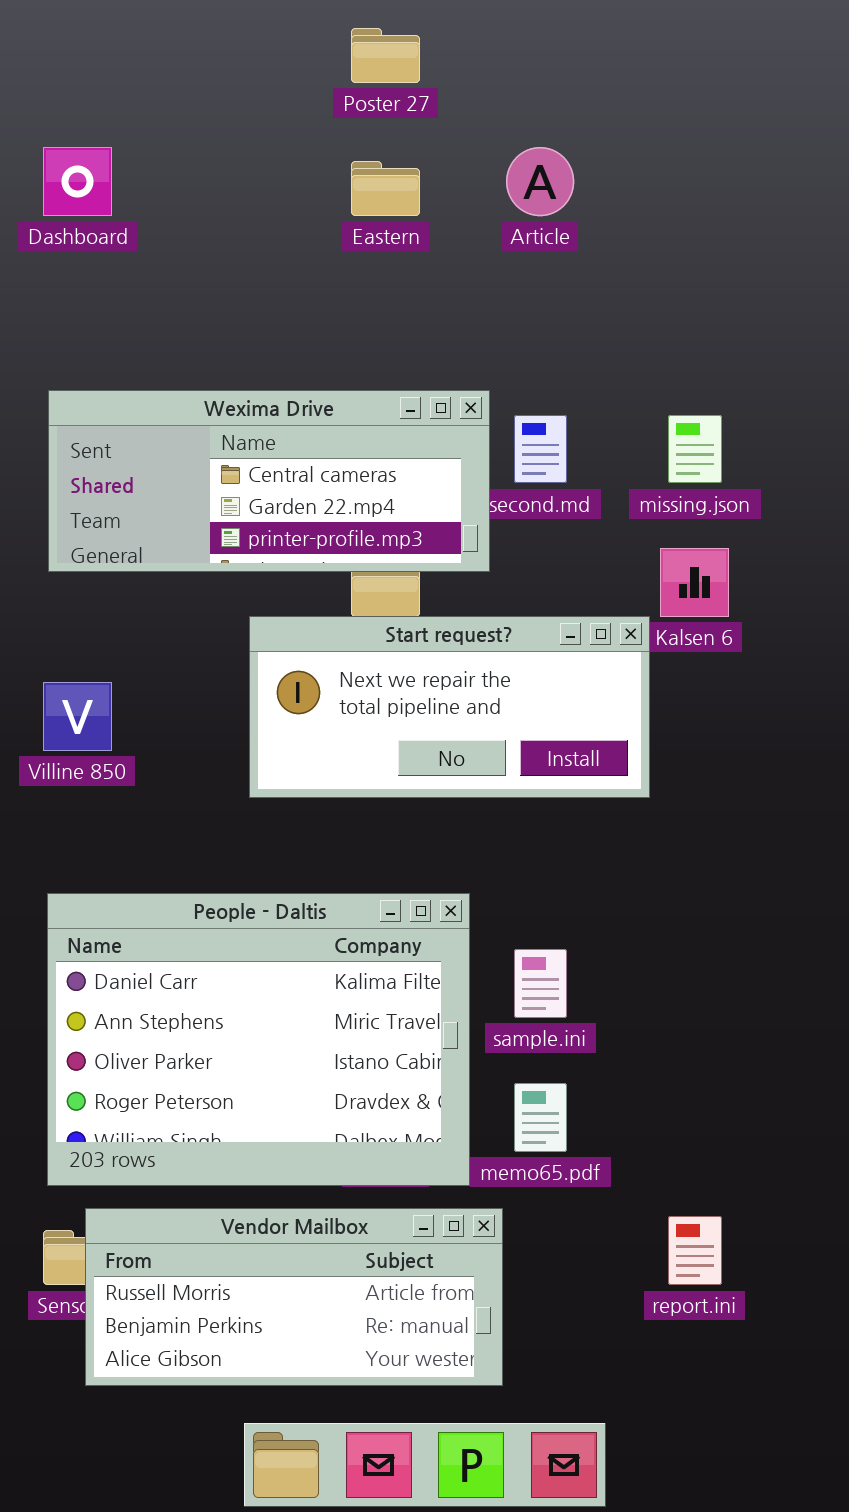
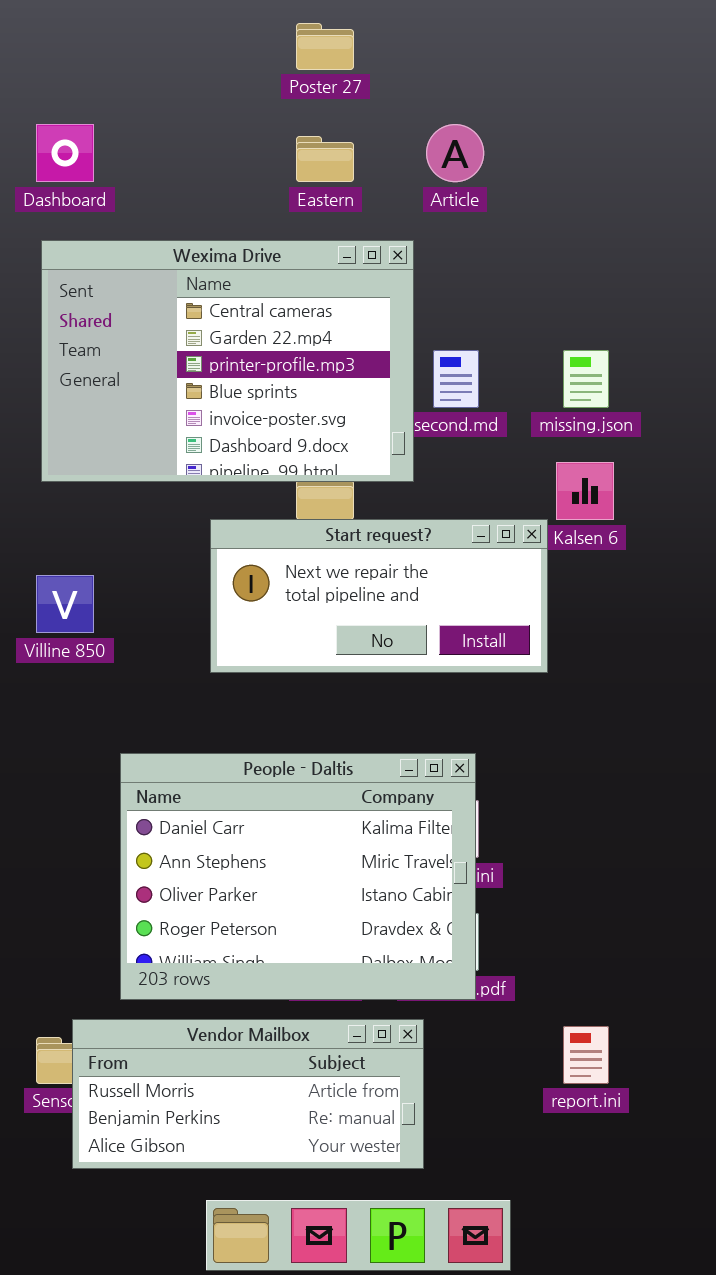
Wexima Drive: [48,390,490,572] -> [41,240,414,482], resized
People - Daltis: [47,893,470,1186] -> [120,753,476,1000], moved

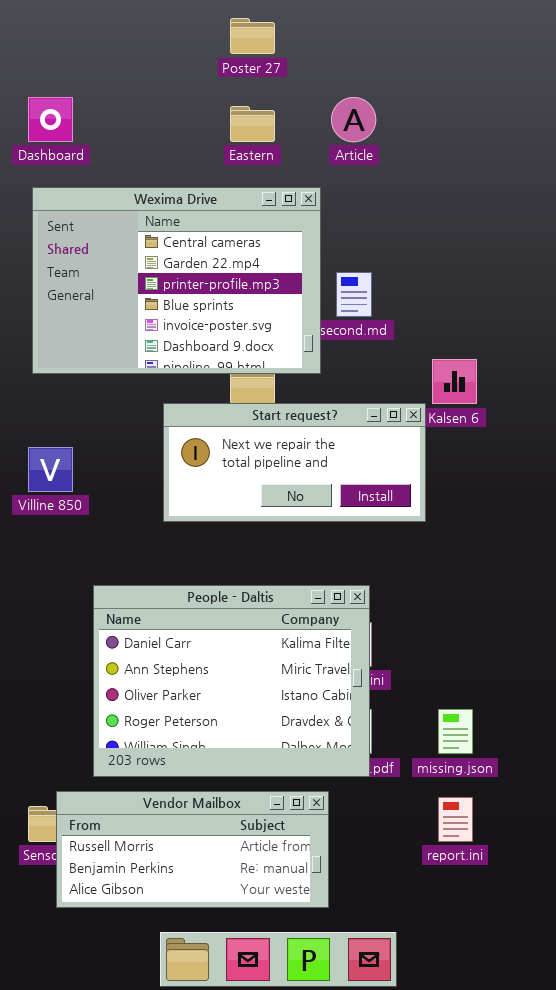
missing.json: [563,350,609,408] -> [438,709,473,754], moved

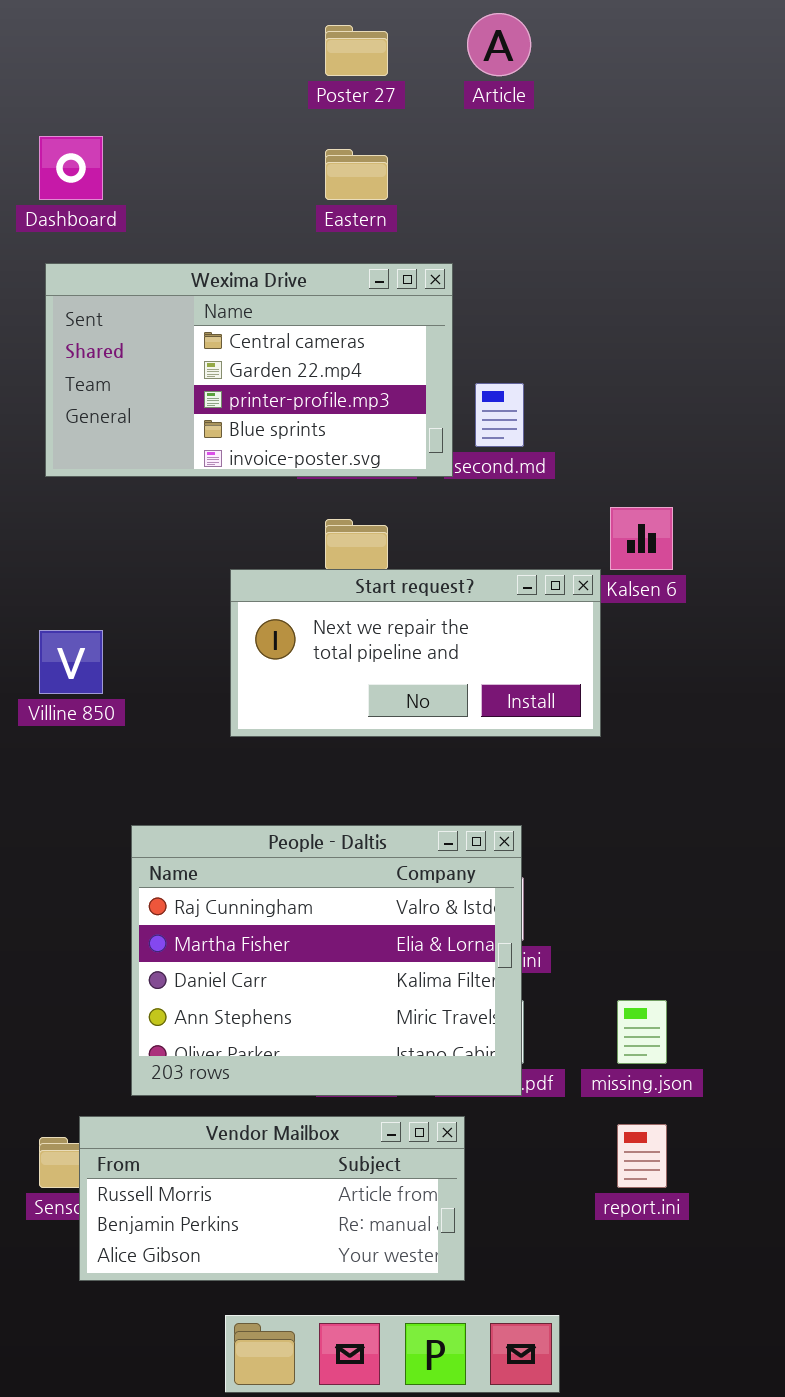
Article: [331,97,376,142] -> [467,13,531,76], moved
Wexima Drive: [32,187,321,374] -> [45,263,453,477], resized
People - Daltis: [93,585,370,777] -> [131,825,522,1096], scrolled up 2 rows

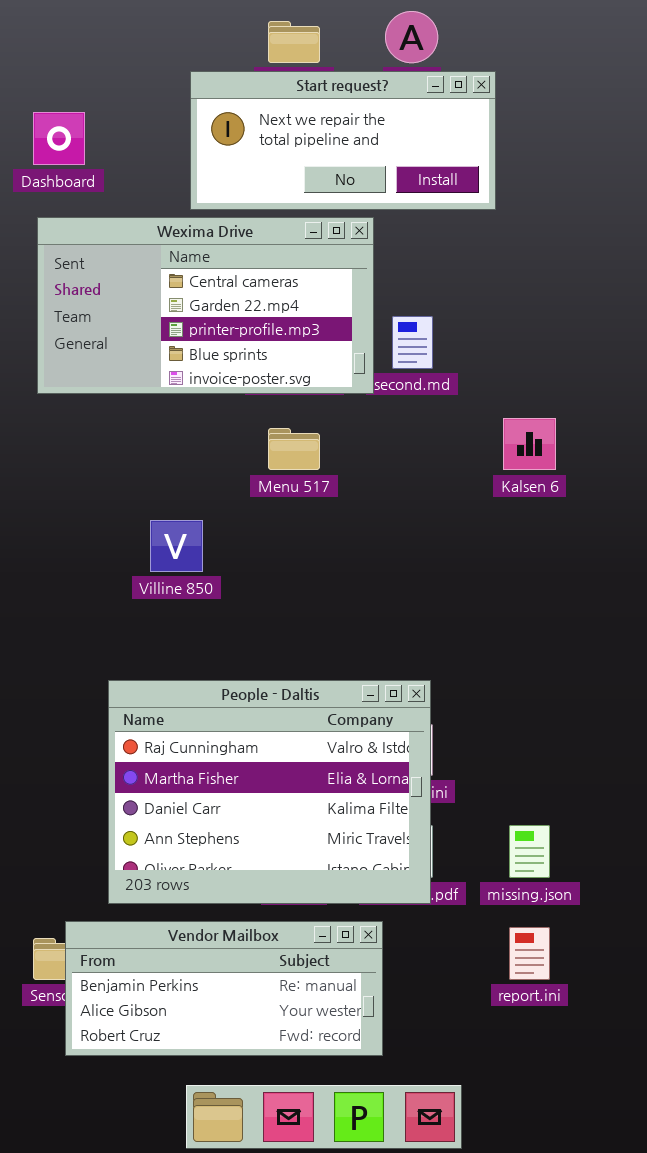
Start request?: [230,569,601,737] -> [190,71,496,210], moved
Villine 850: [39,630,103,694] -> [150,520,203,572], moved
Vendor Mailbox: [79,1116,465,1281] -> [65,921,383,1056], scrolled down 1 row

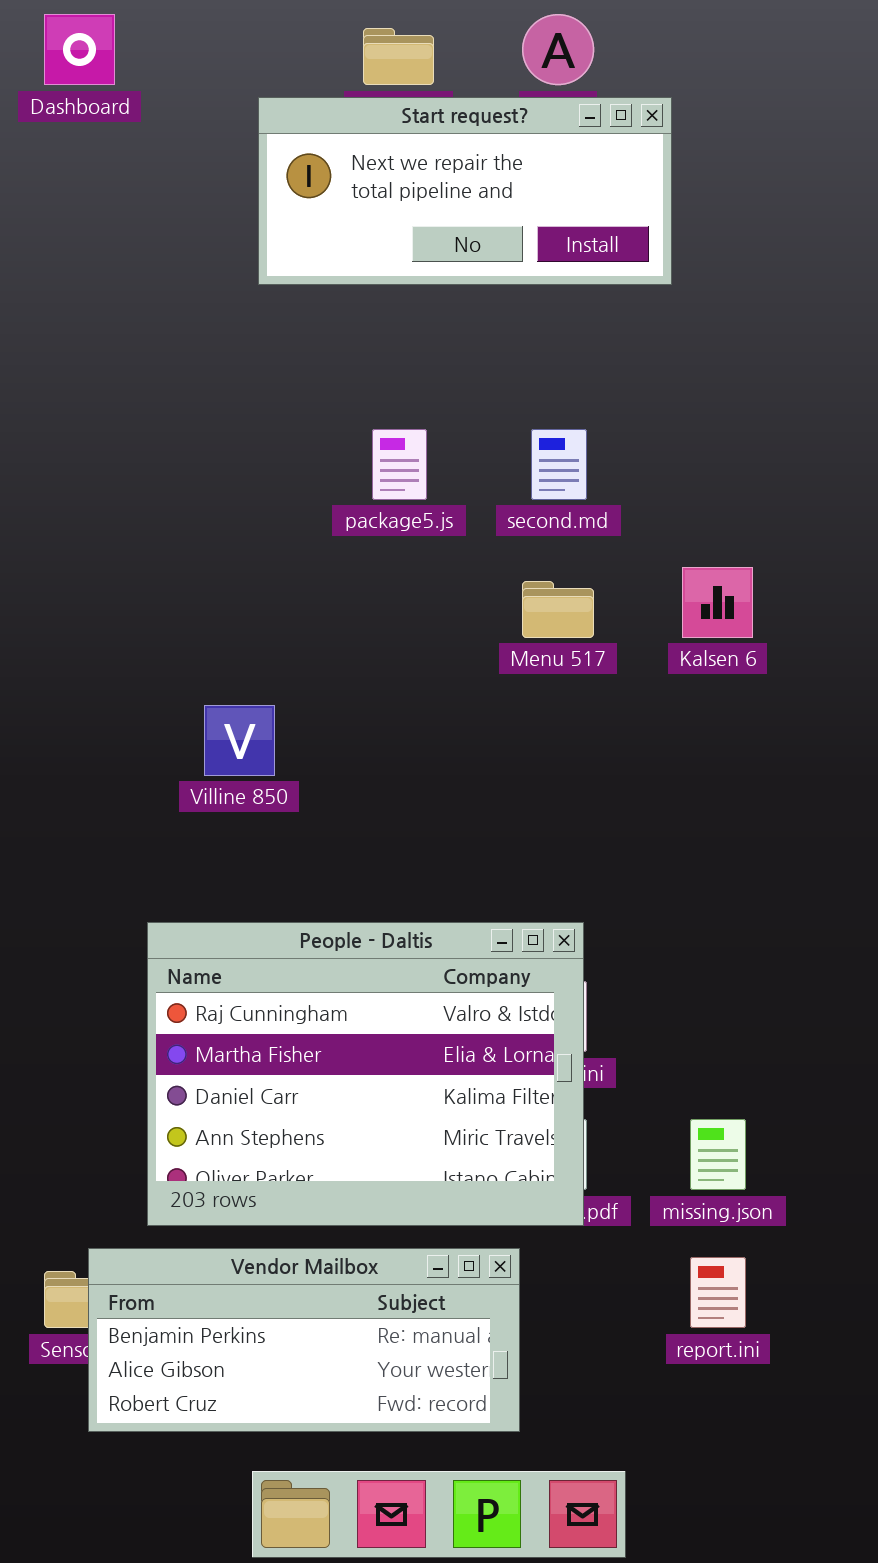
Dashboard: [33,112,85,165] -> [44,14,115,85], moved
Wexima Drive: [37,217,374,394] -> none, closed
Menu 517: [268,428,320,470] -> [522,581,594,638], moved

